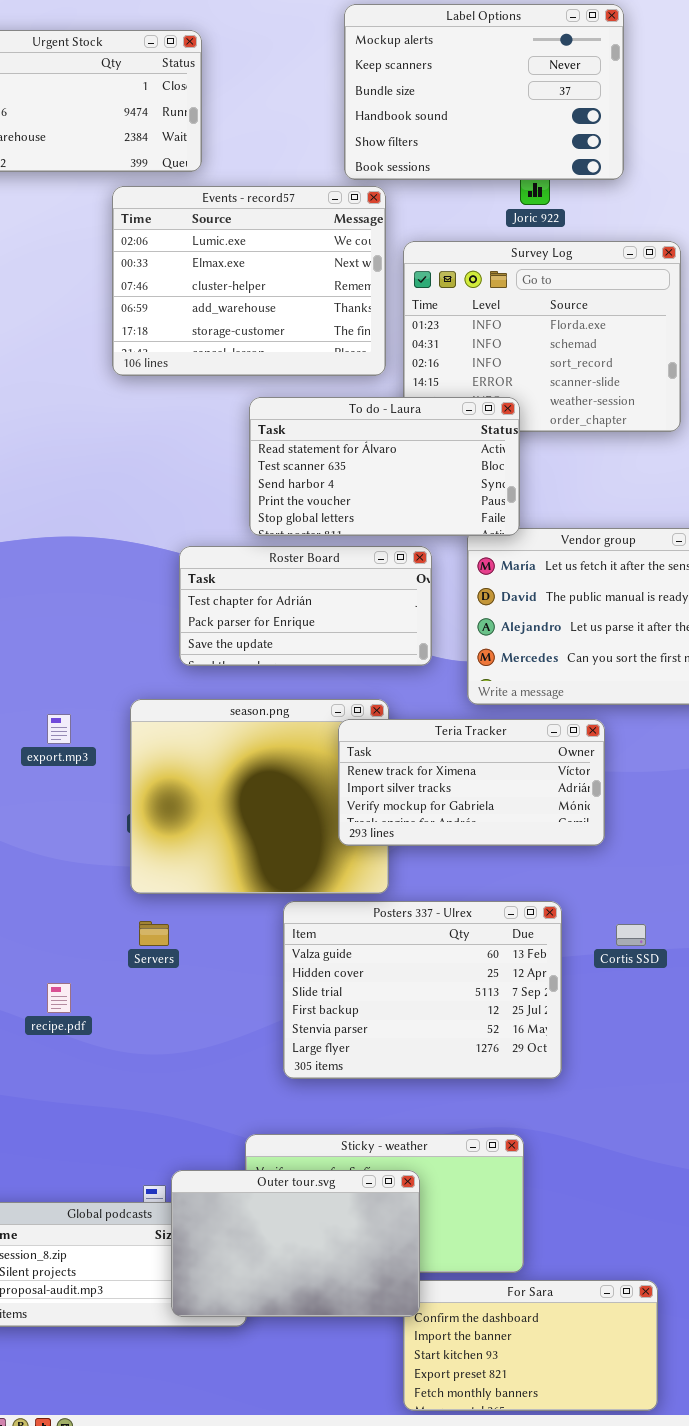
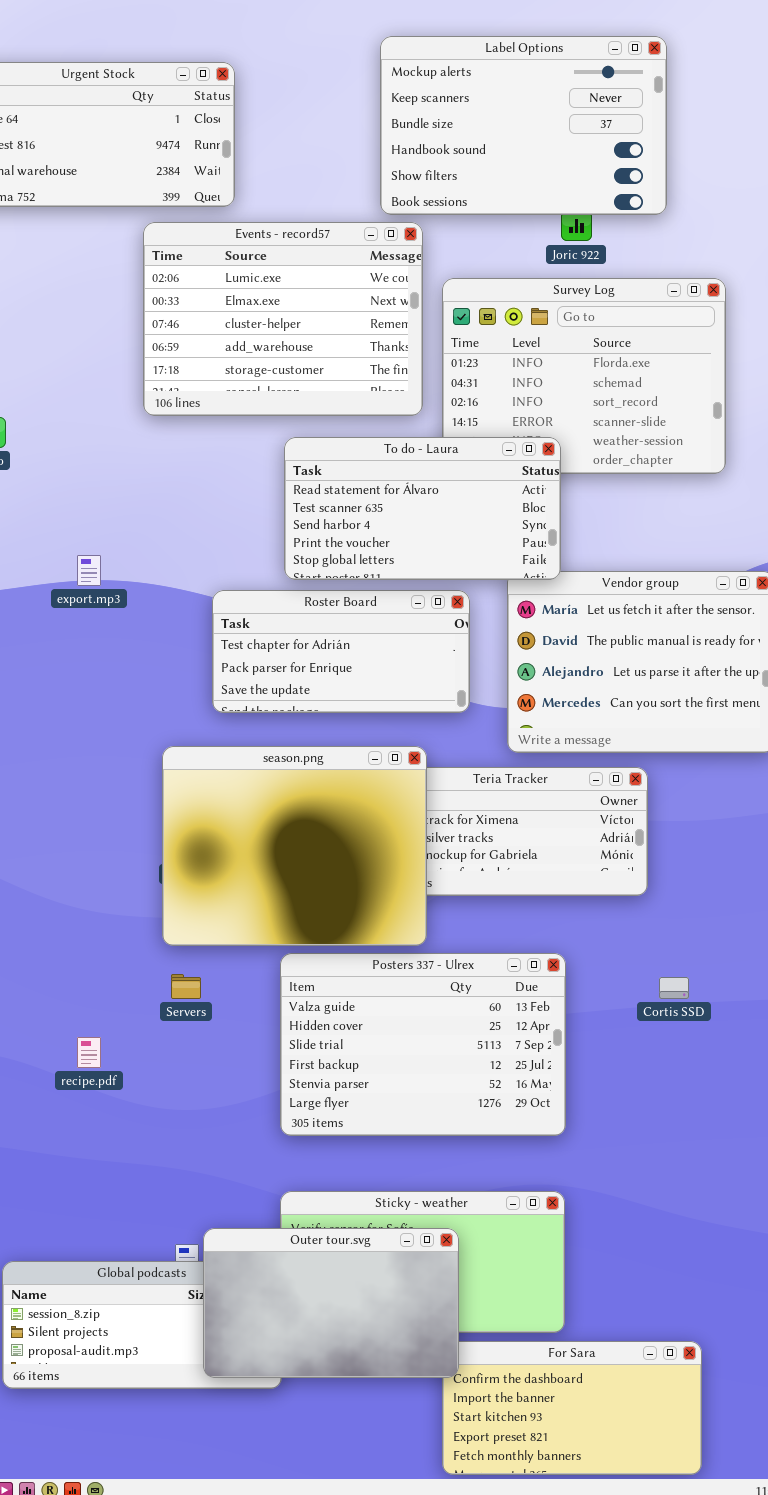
season.png: [130,699,389,894] -> [162,746,427,946], raised
export.mp3: [47,714,71,744] -> [77,555,101,586], moved
Posters 337 - Ulrex: [283,901,562,1079] -> [280,953,566,1136], moved

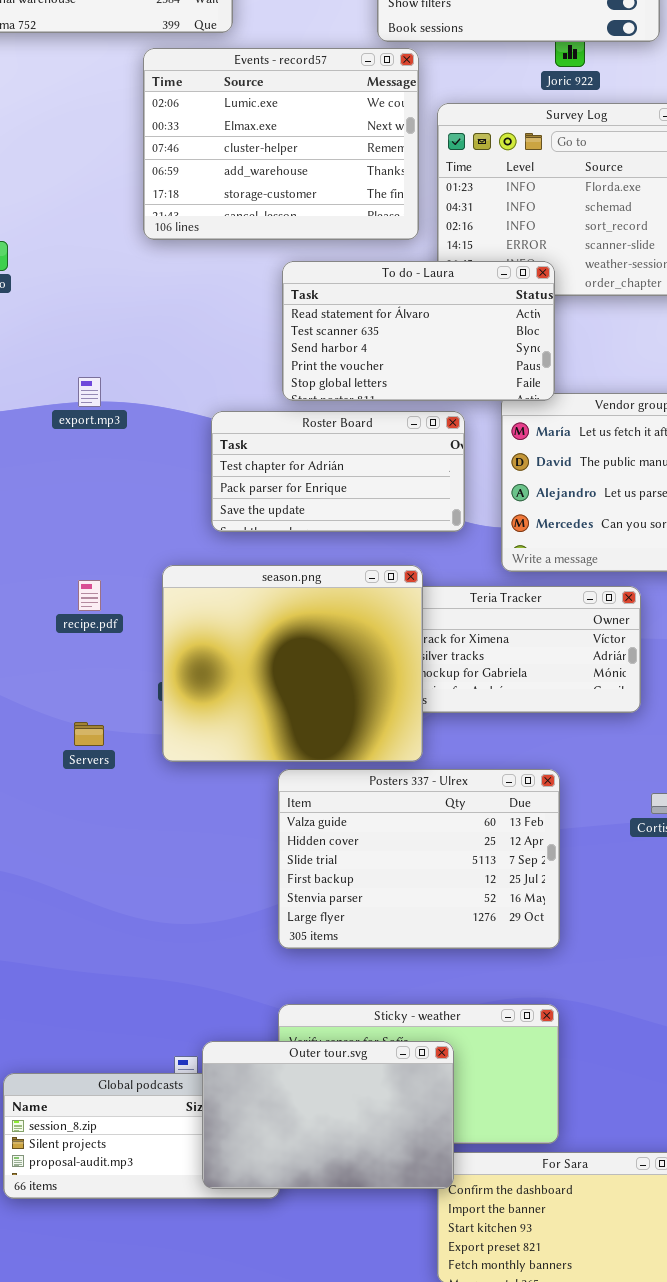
Servers: [171,974,201,999] -> [74,722,104,746], moved
recipe.pdf: [77,1037,101,1068] -> [78,580,101,611], moved

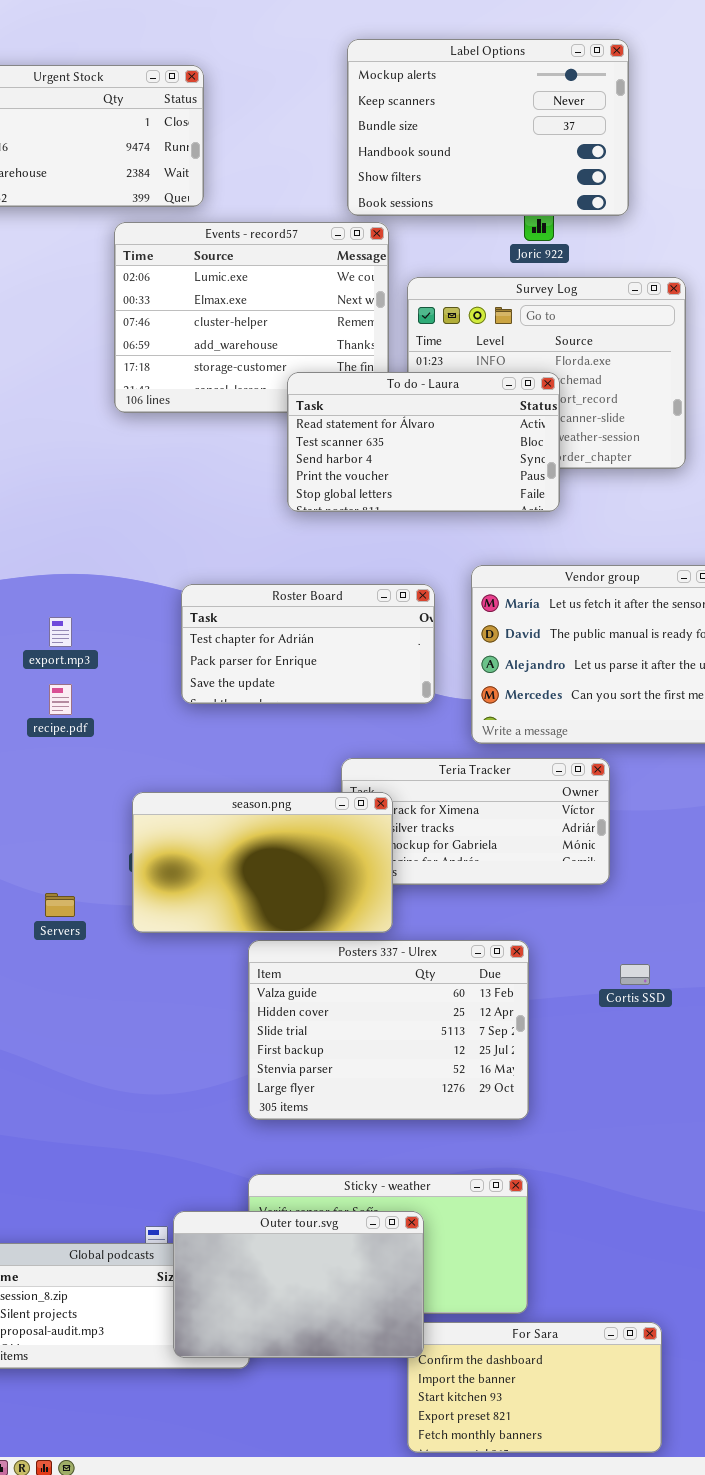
To do - Laura: [282,261,555,401] -> [287,372,560,512], moved
export.mp3: [78,377,101,407] -> [49,617,72,647], moved
season.png: [162,565,423,762] -> [132,792,393,933], resized
recipe.pdf: [78,580,101,611] -> [49,684,72,715], moved

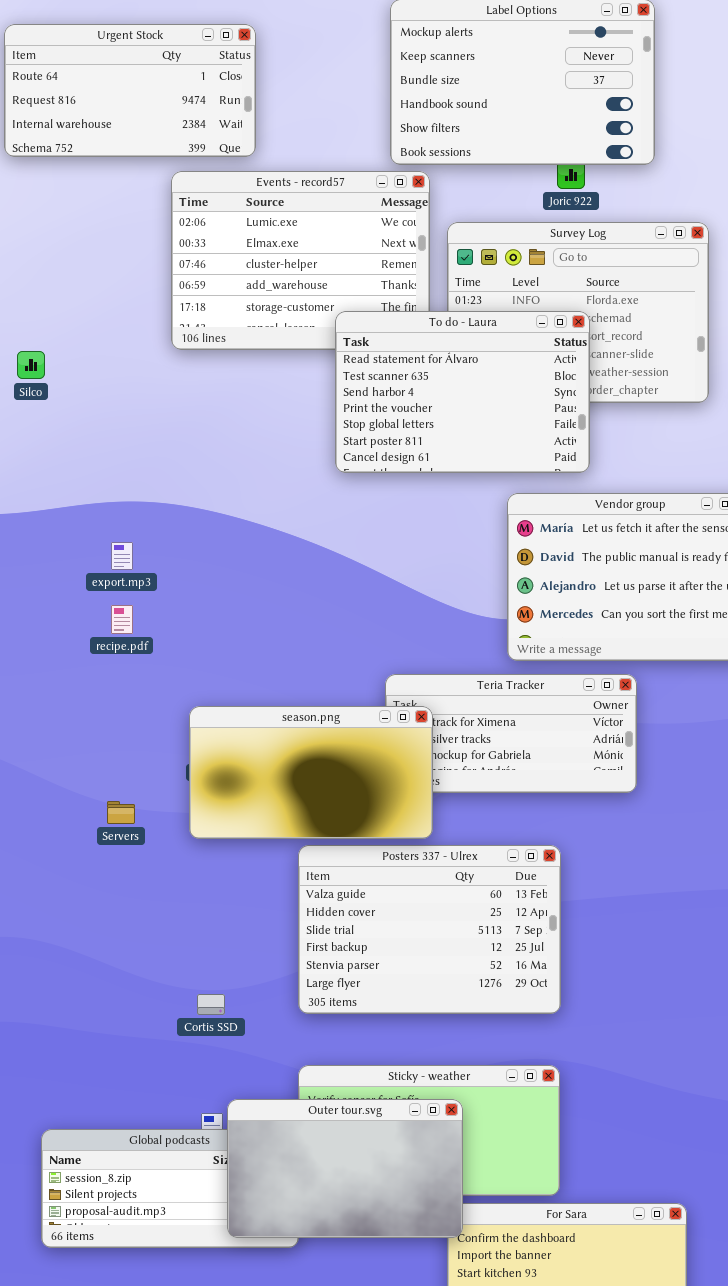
To do - Laura: [287,372,560,512] -> [335,311,590,473], resized
Roster Board: [181,584,435,704] -> none, closed
Cortis SSD: [620,964,650,985] -> [197,994,225,1015], moved

